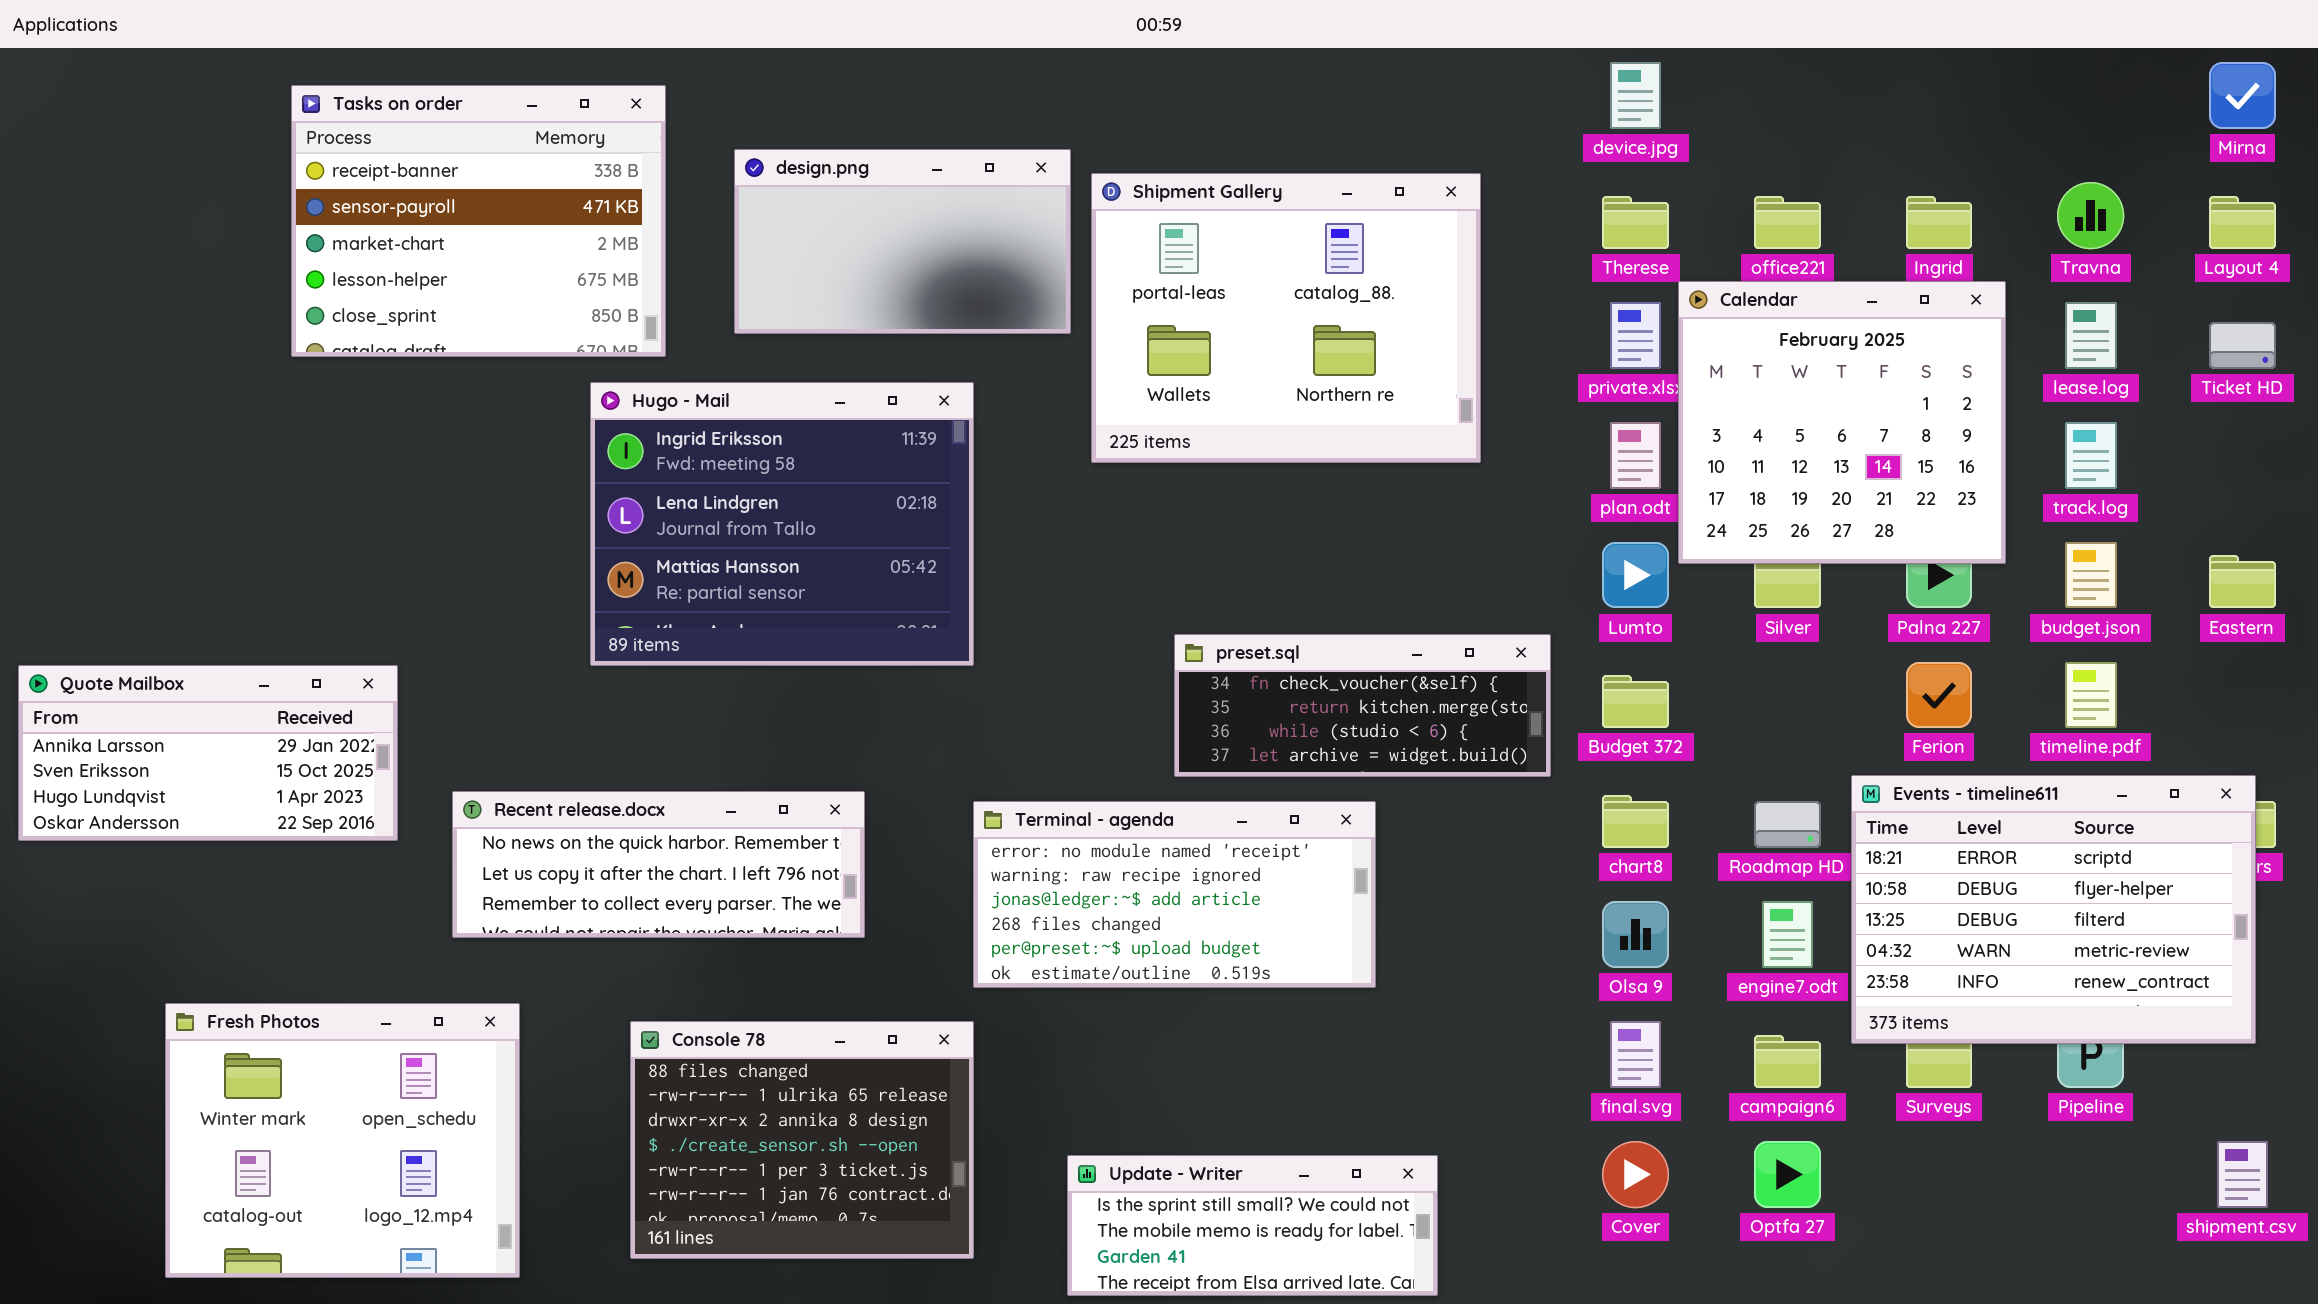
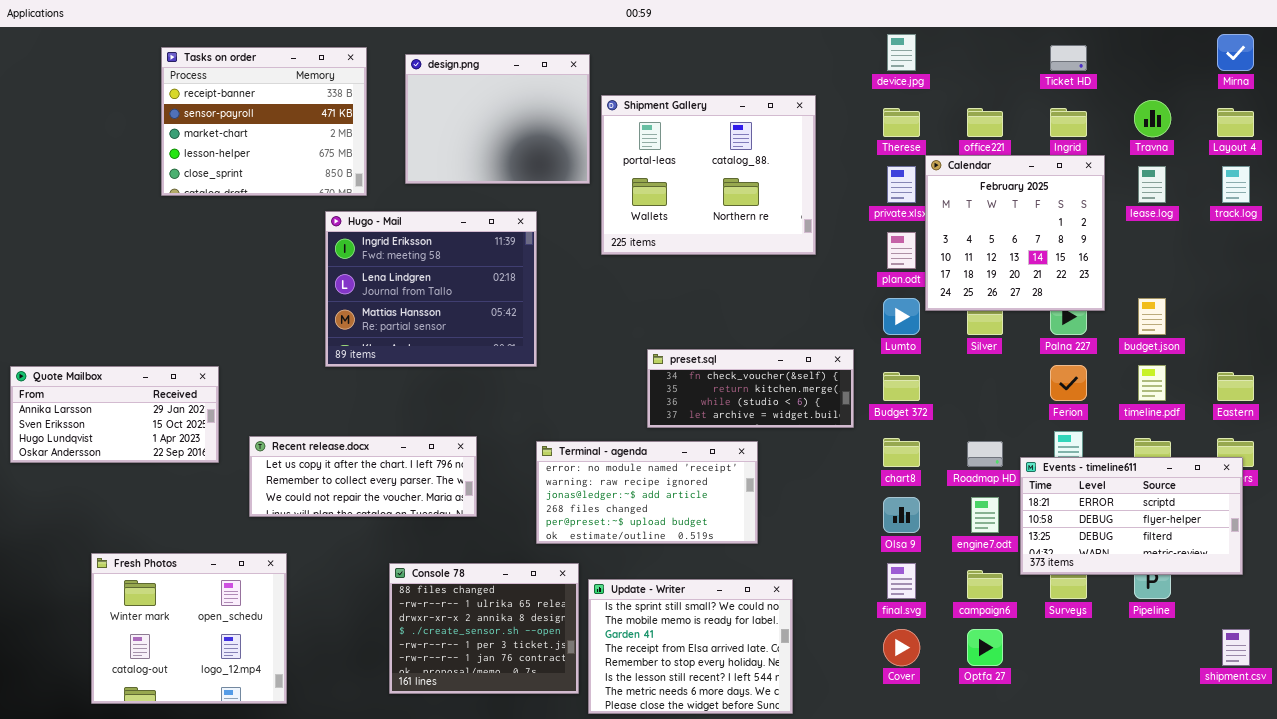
design.png: [734,149,1071,334] -> [405,54,590,184], resized
Ticket HD: [2209,322,2276,369] -> [1050,45,1087,71], moved
track.log: [2065,422,2117,489] -> [1222,166,1250,203], moved
Eastern: [2209,555,2276,608] -> [1217,372,1254,401], moved
Events - timeline611: [1851,775,2256,1044] -> [1020,457,1243,575], resized
Recent release.docx: [452,791,865,938] -> [249,436,477,517], scrolled down 1 row
Console 78: [630,1021,974,1259] -> [389,563,579,694], moved
Update - Writer: [1067,1155,1438,1296] -> [588,579,793,714], resized

